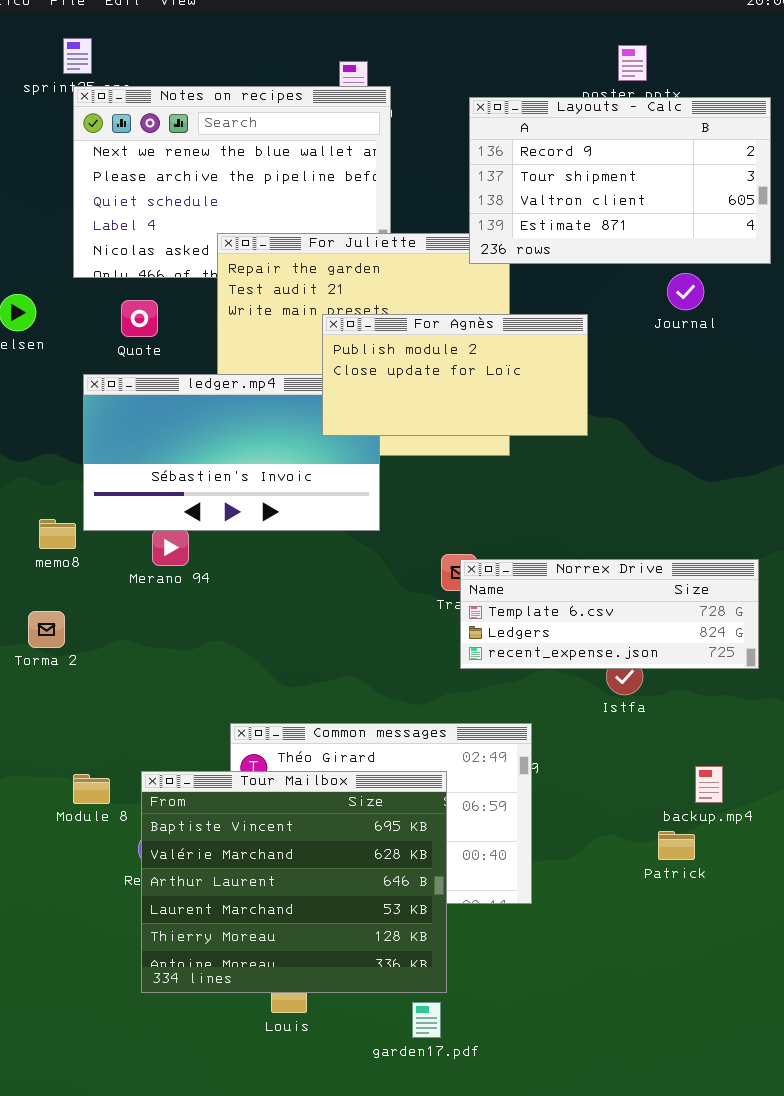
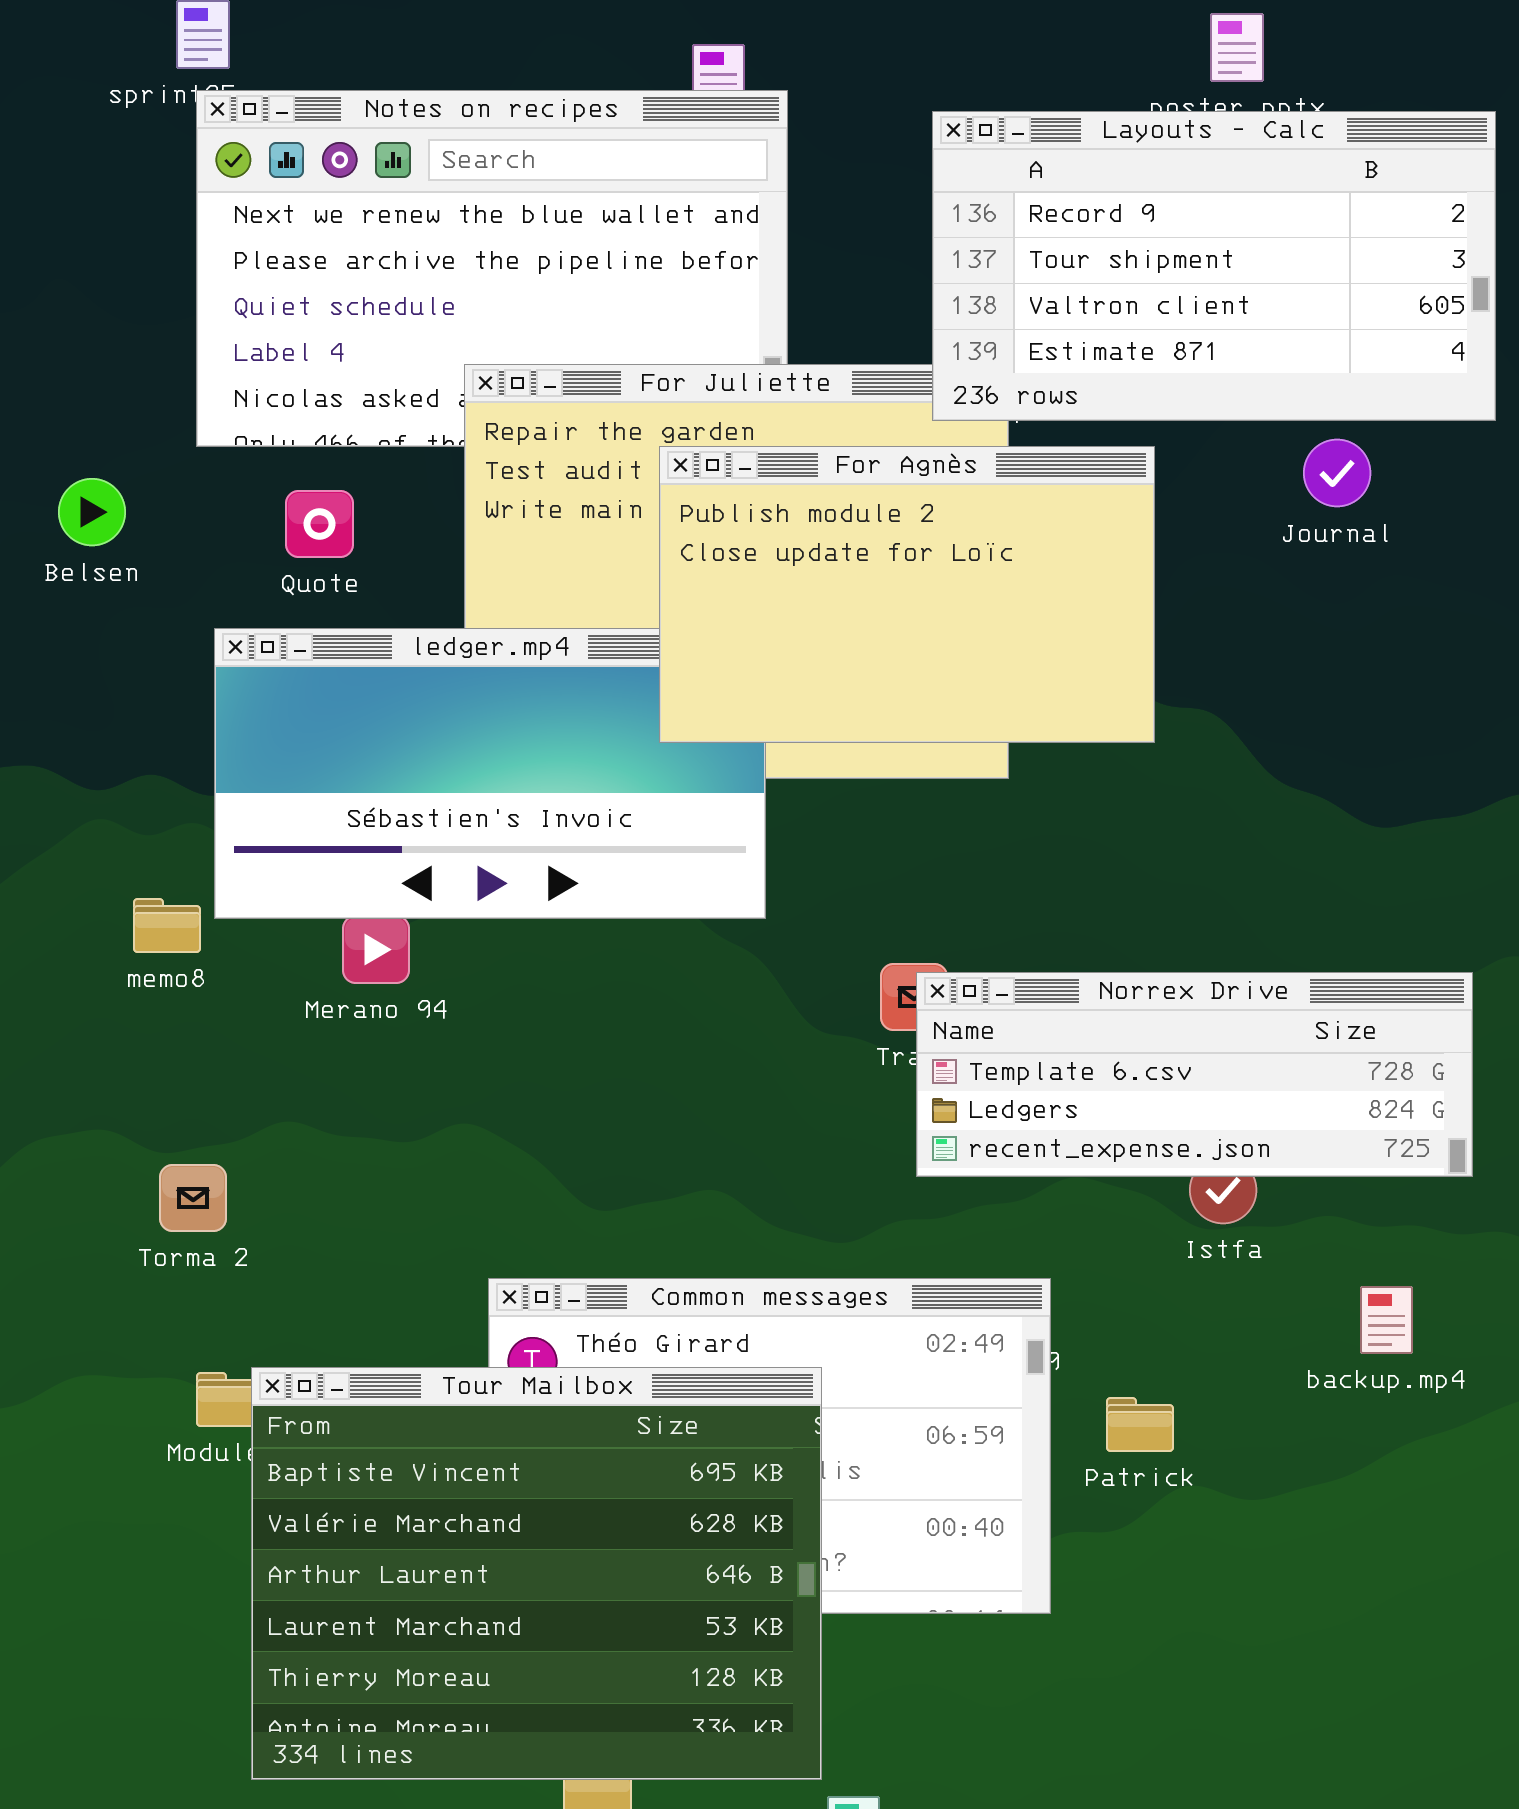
For Agnès: [322,314,588,436] -> [659,446,1155,743], resized
Torma 2: [28,611,65,648] -> [159,1164,227,1232], moved
backup.mp4: [695,766,723,803] -> [1360,1286,1413,1354], moved
Tour Mailbox: [141,771,447,993] -> [251,1367,822,1780], moved
Patrick: [658,831,695,860] -> [1106,1397,1174,1452], moved

